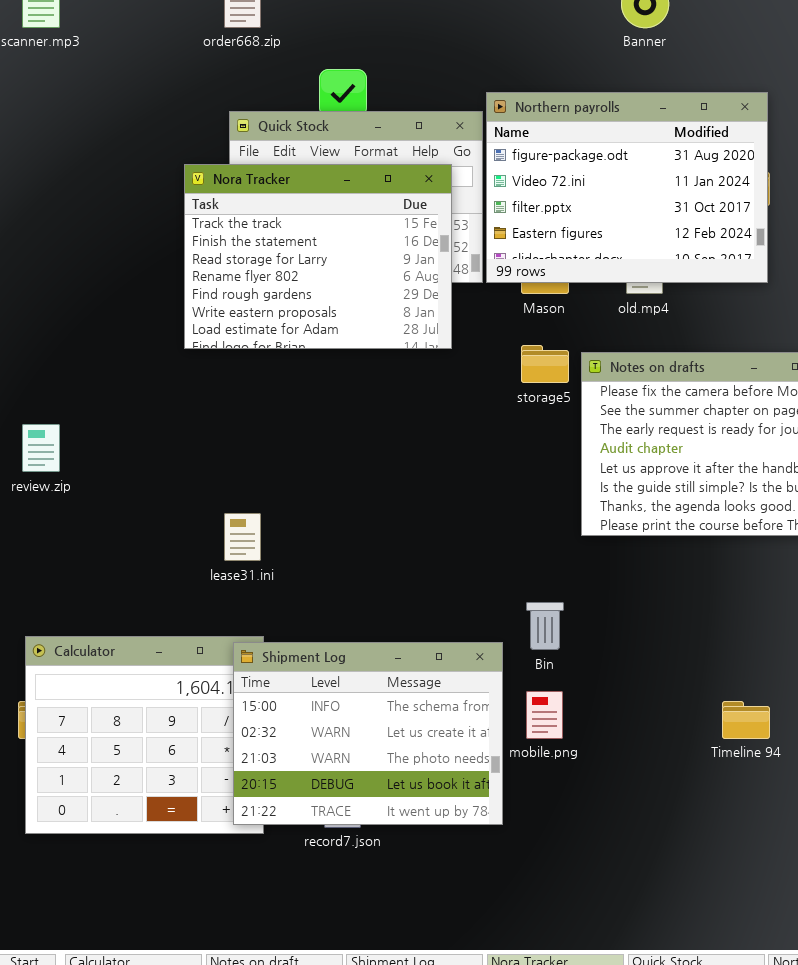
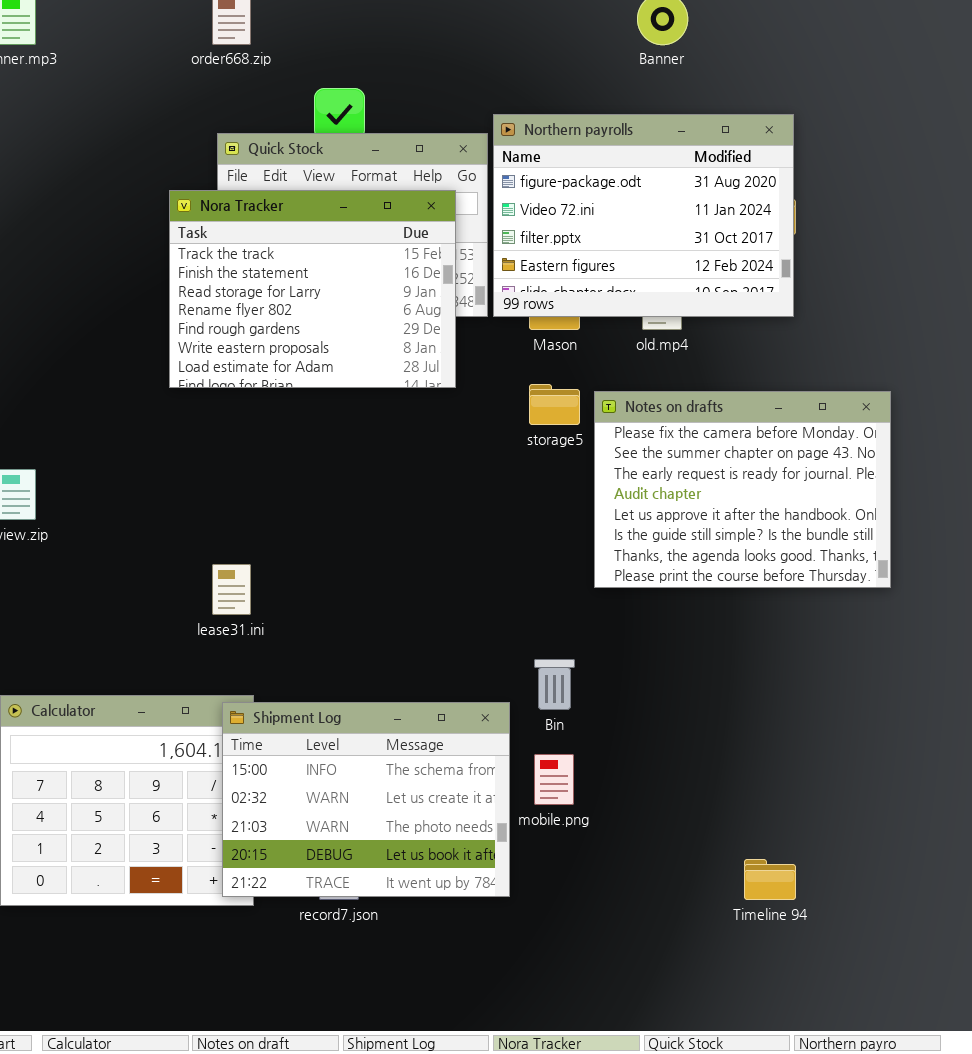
Timeline 94: [722,701,770,739] -> [744,859,796,900], moved

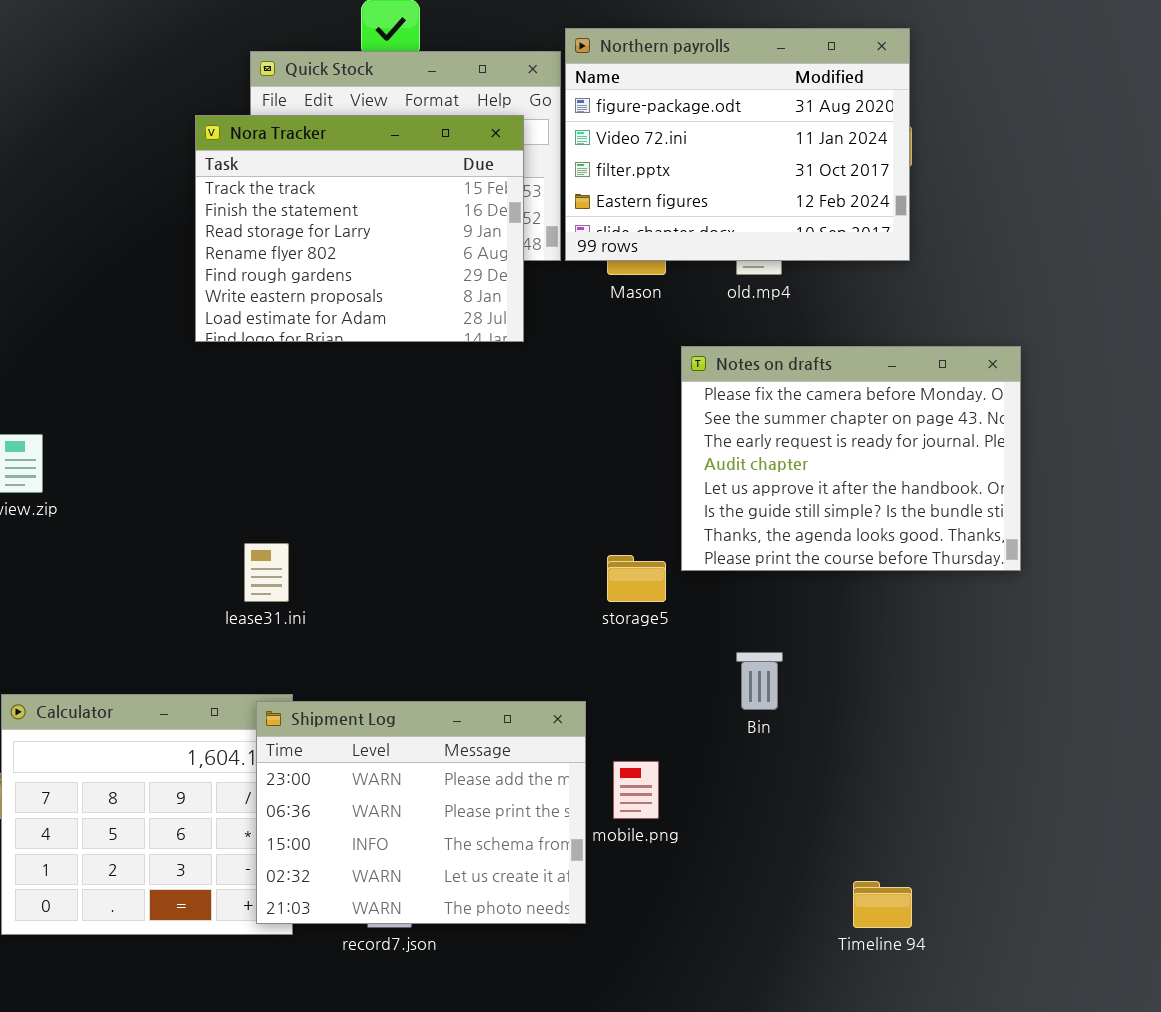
storage5: [529,384,580,425] -> [607,555,666,602], moved
Bin: [534,659,575,710] -> [736,652,783,710], moved
Shipment Log: [222,702,510,897] -> [256,701,586,924], scrolled up 2 rows

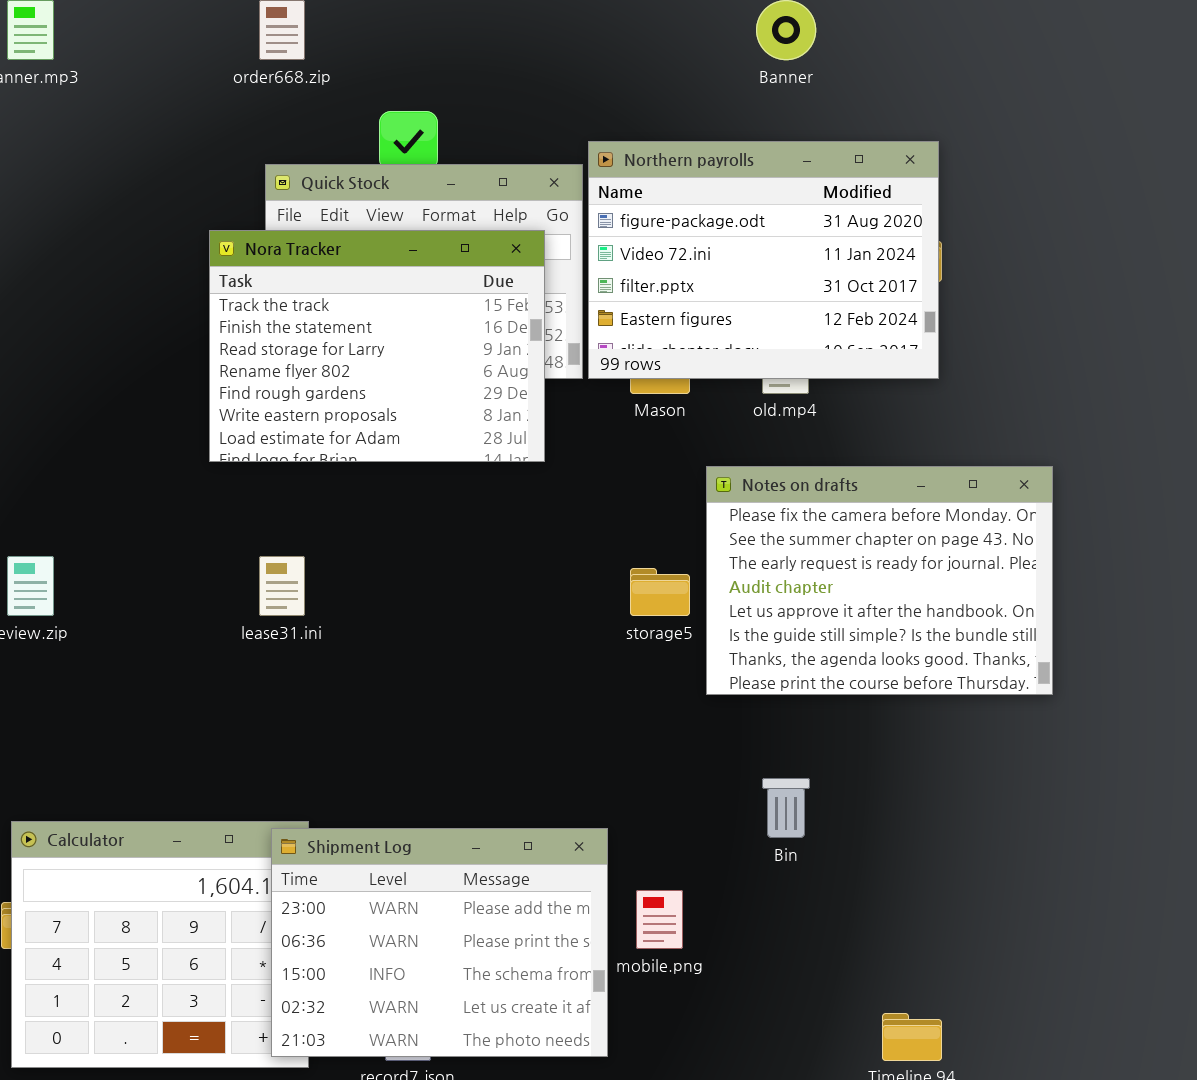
lease31.ini: [244,543,289,602] -> [259,556,305,616], moved
storage5: [607,555,666,602] -> [630,568,690,616], moved

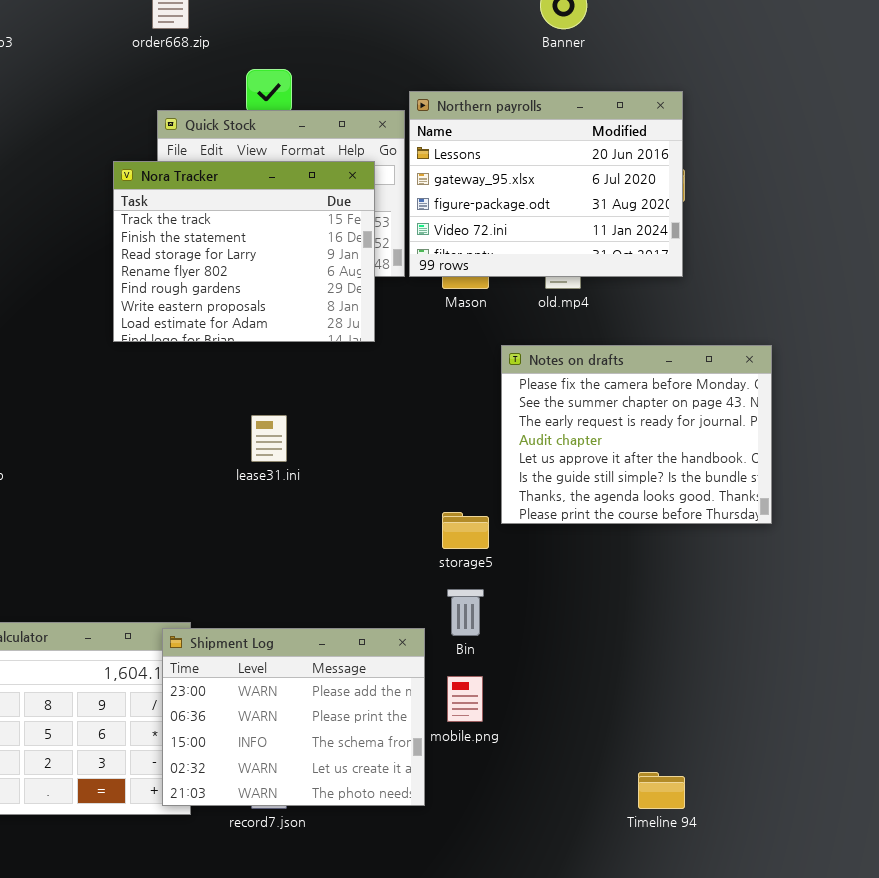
Northern payrolls: [588,141,939,379] -> [409,91,683,277], scrolled up 2 rows
lease31.ini: [259,556,305,616] -> [251,415,287,462], moved
storage5: [630,568,690,616] -> [442,512,489,549], moved
Bin: [762,778,810,838] -> [447,589,484,636], moved

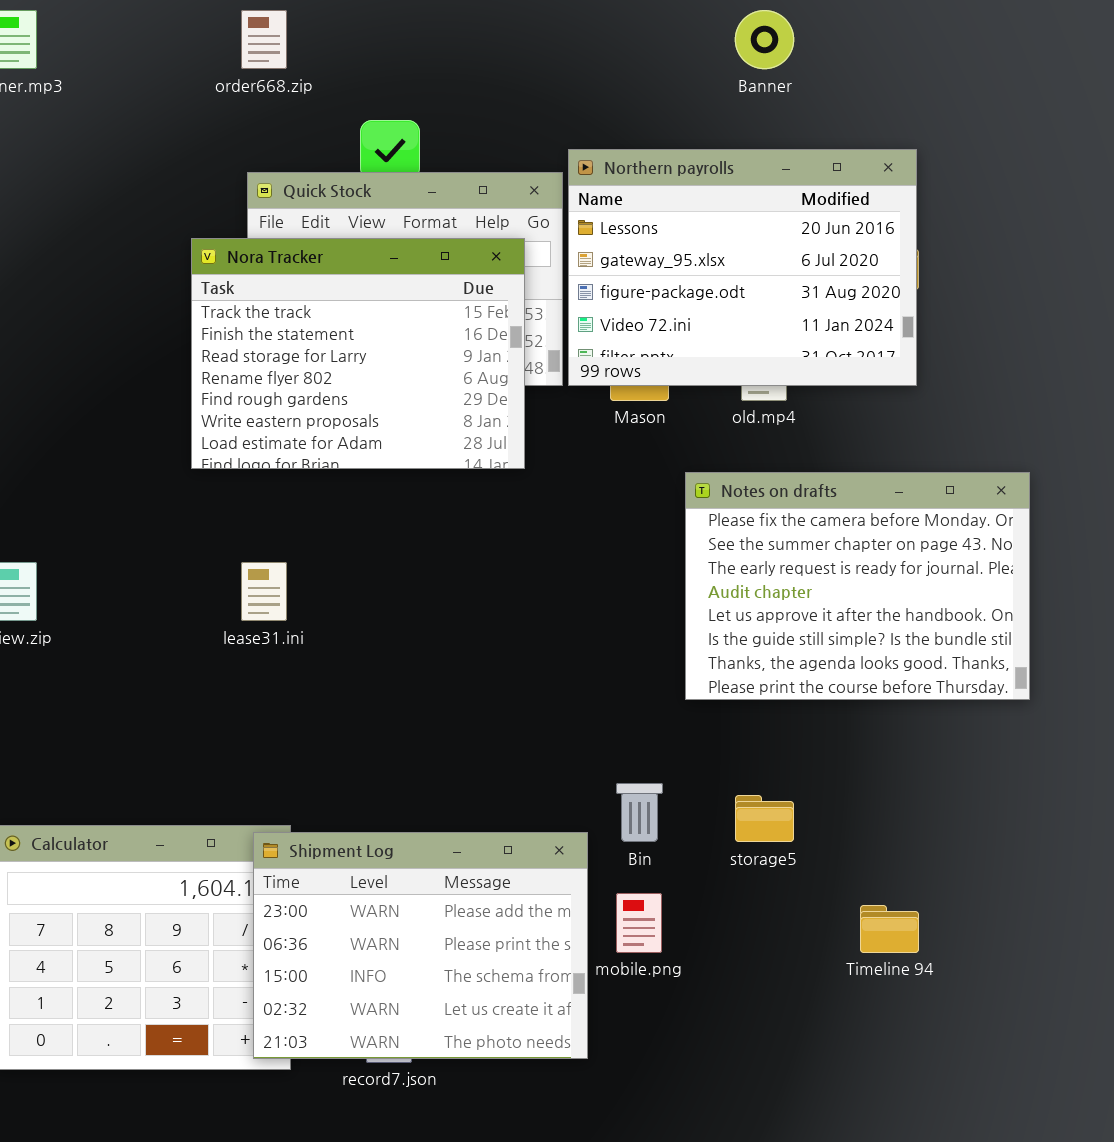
lease31.ini: [251,415,287,462] -> [241,562,287,621], moved
storage5: [442,512,489,549] -> [735,795,794,842], moved
Timeline 94: [638,772,685,809] -> [860,905,919,953], moved

